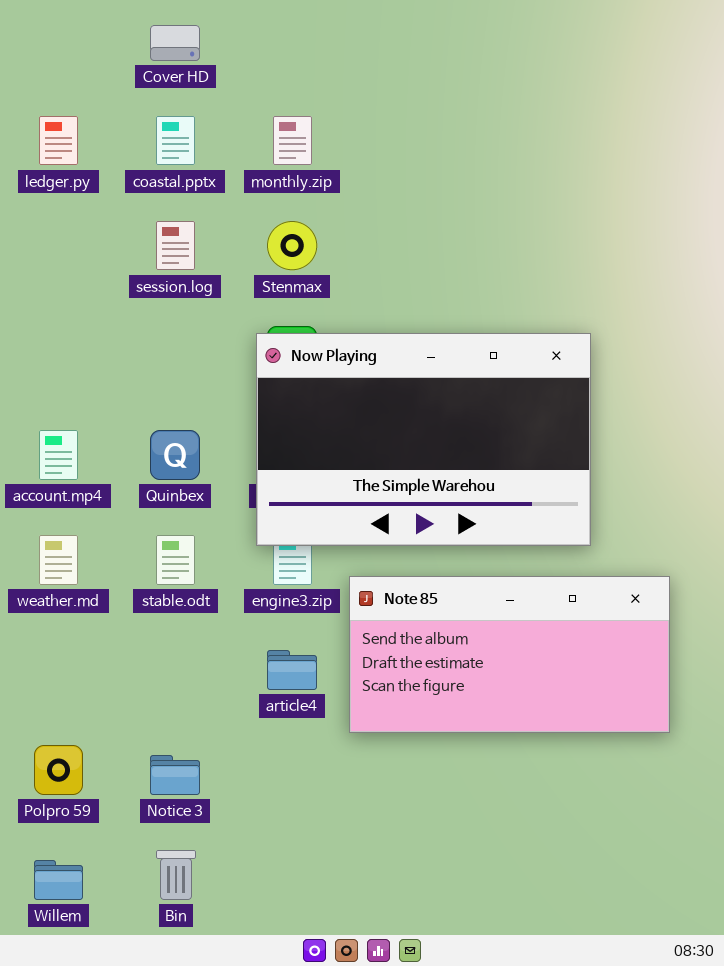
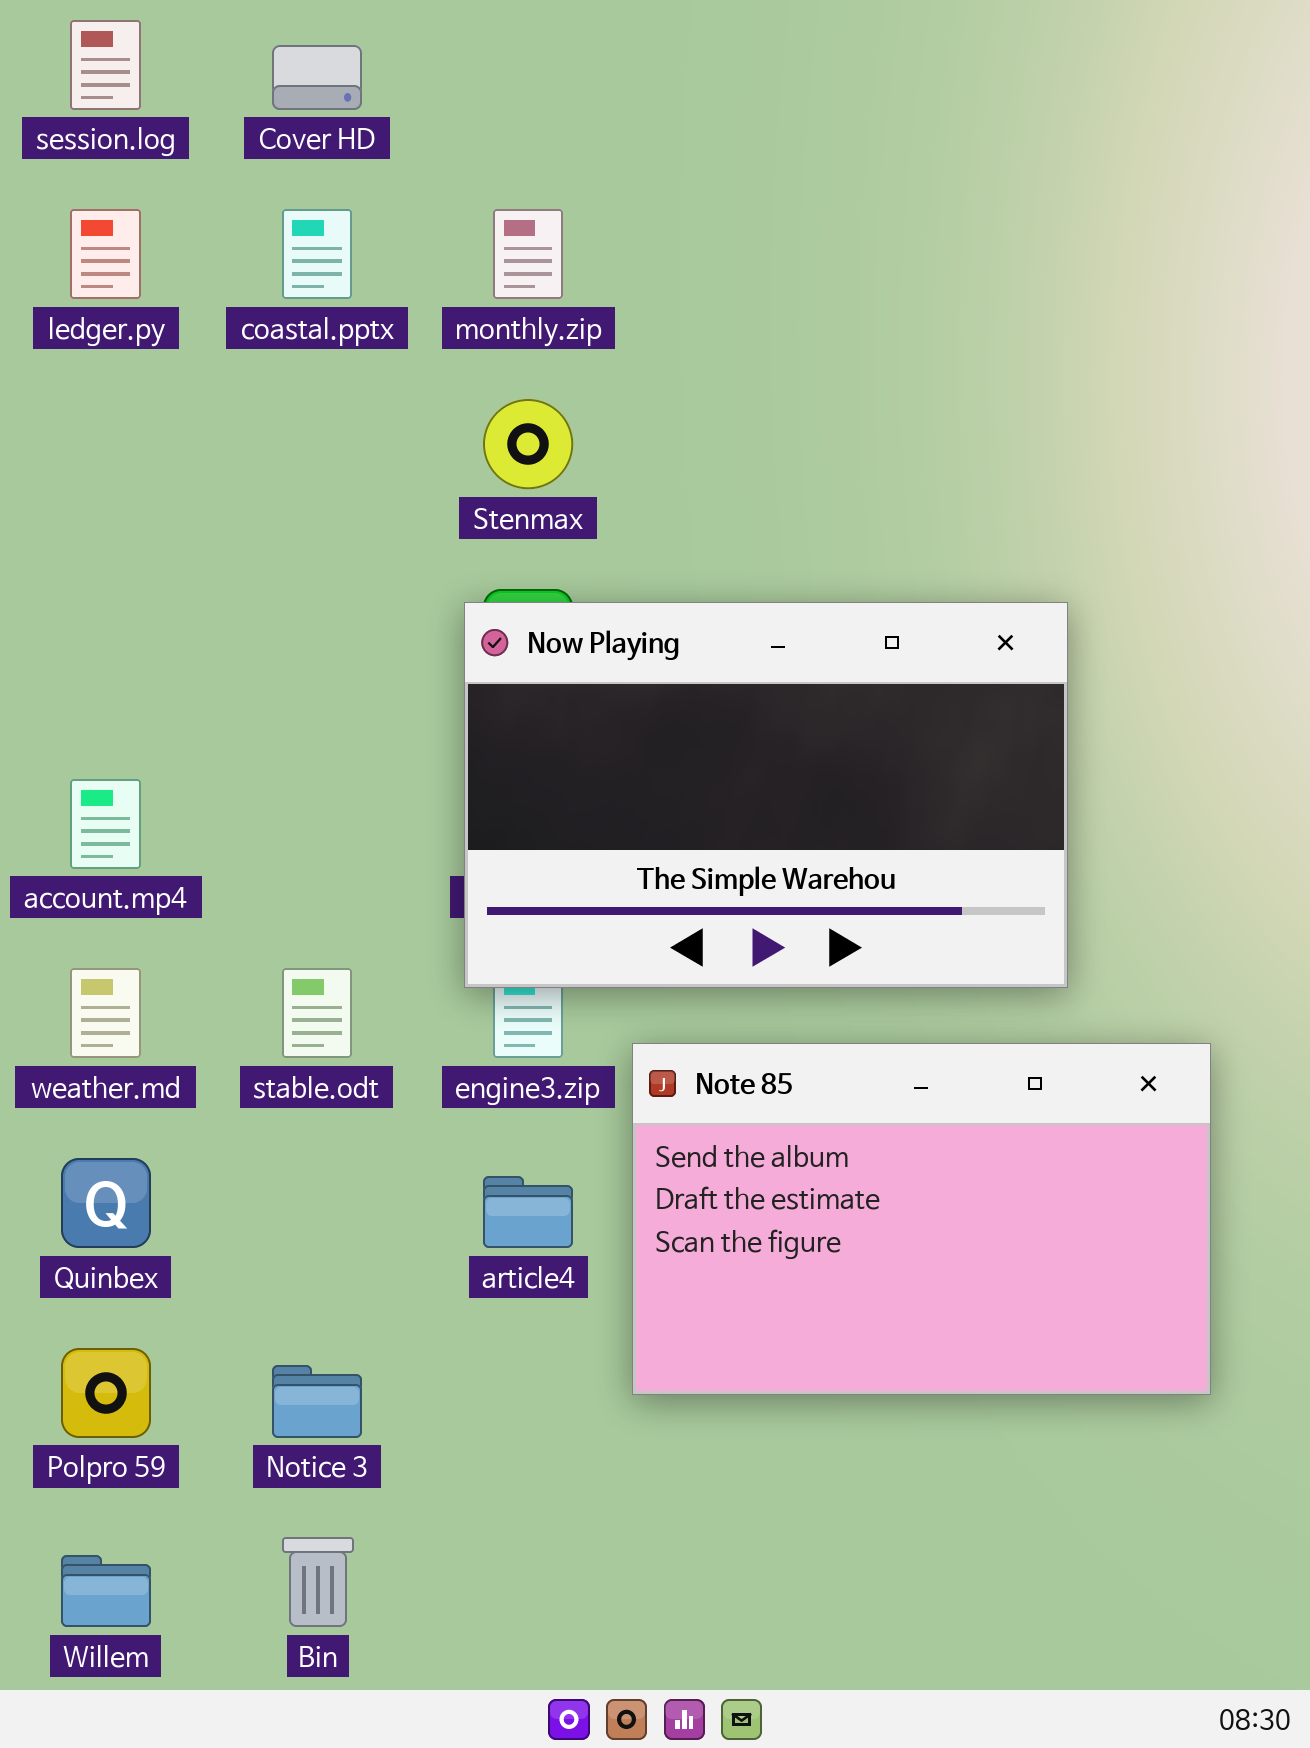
session.log: [156,221,195,270] -> [70,20,141,110], moved
Quinbex: [150,430,200,480] -> [61,1158,151,1248], moved
Note 85: [349,576,670,733] -> [632,1043,1211,1395], resized

